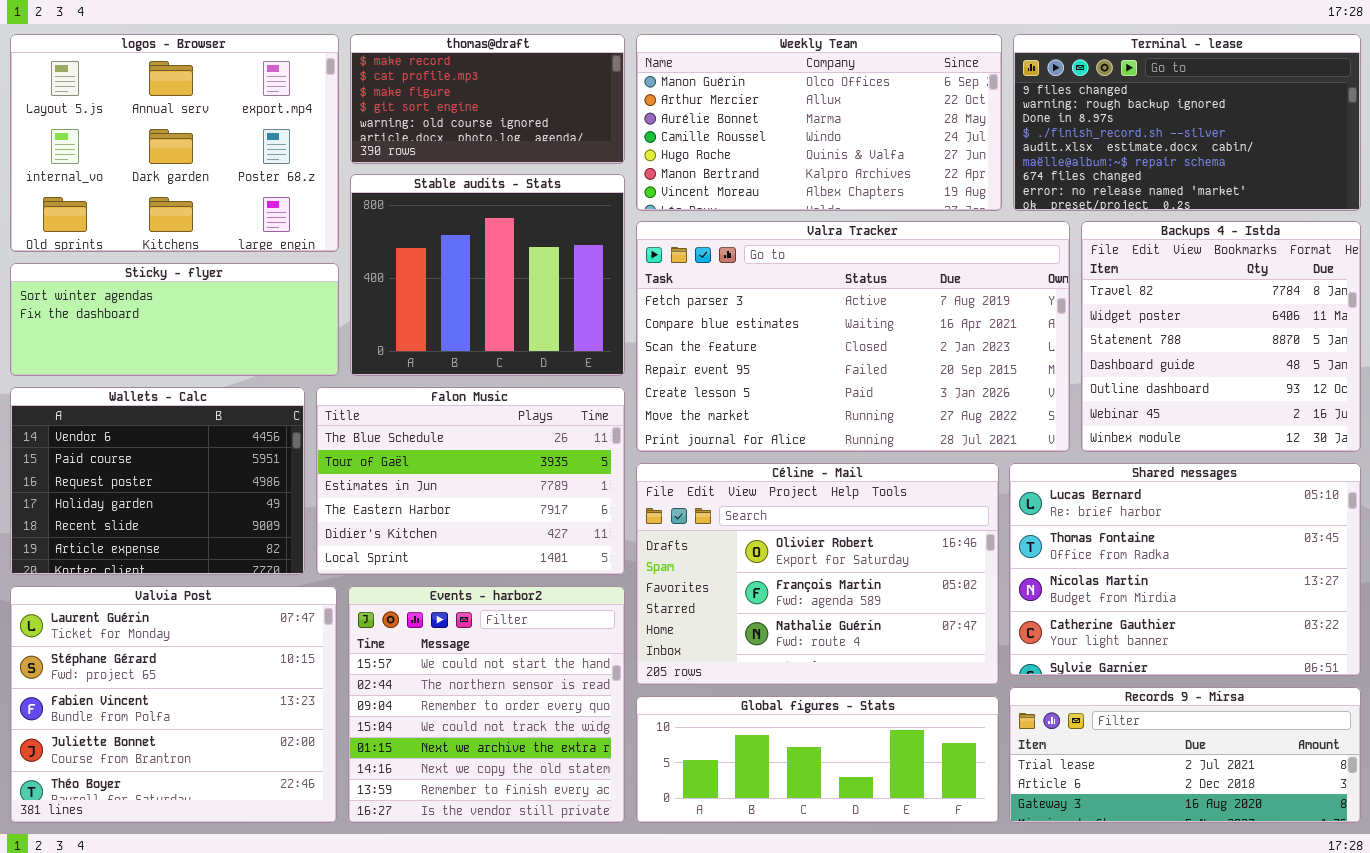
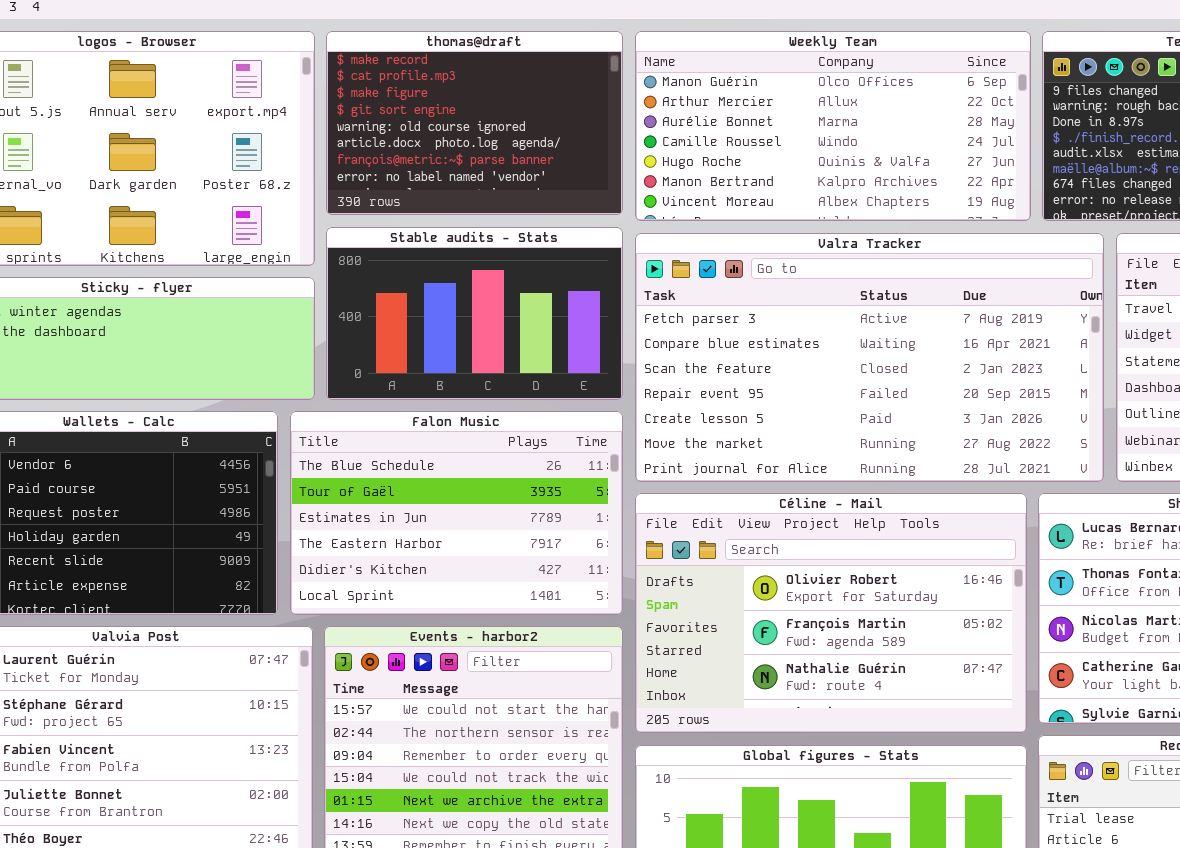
thomas@draft: [350,34,625,164] -> [326,31,623,215], resized
Stable audits - Stats: [350,174,625,376] -> [326,227,623,400], resized

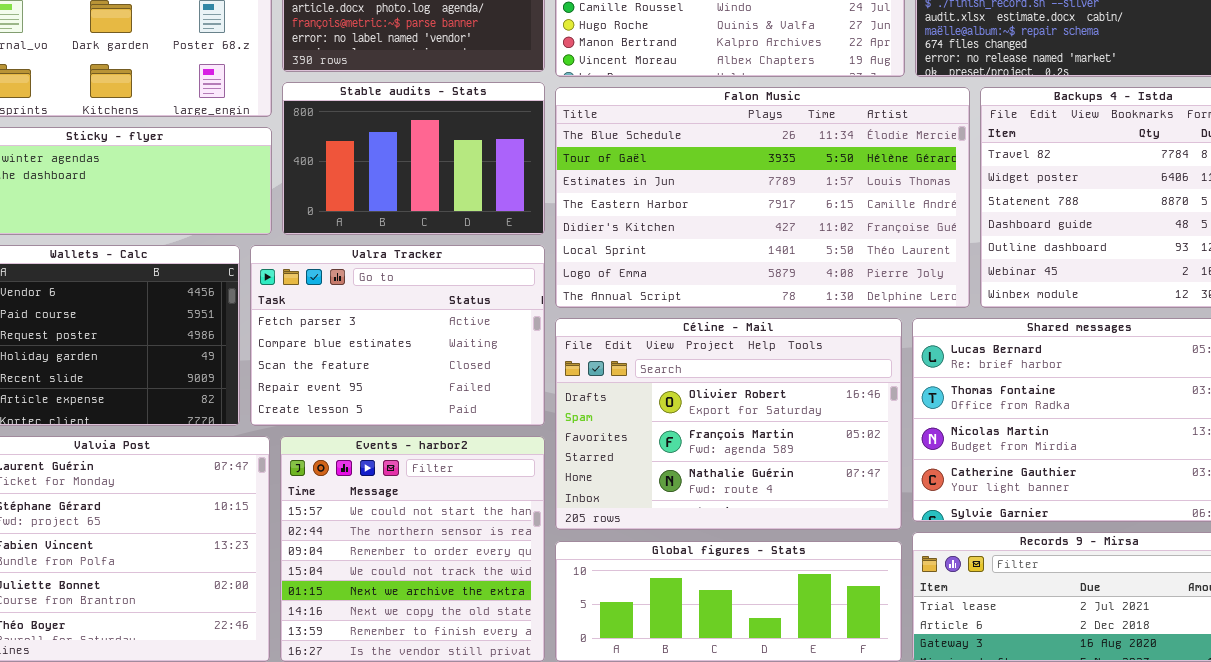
Valra Tracker: [635,233,1104,482] -> [250,245,545,426], moved, resized
Falon Music: [290,411,623,615] -> [555,87,970,308], moved, resized

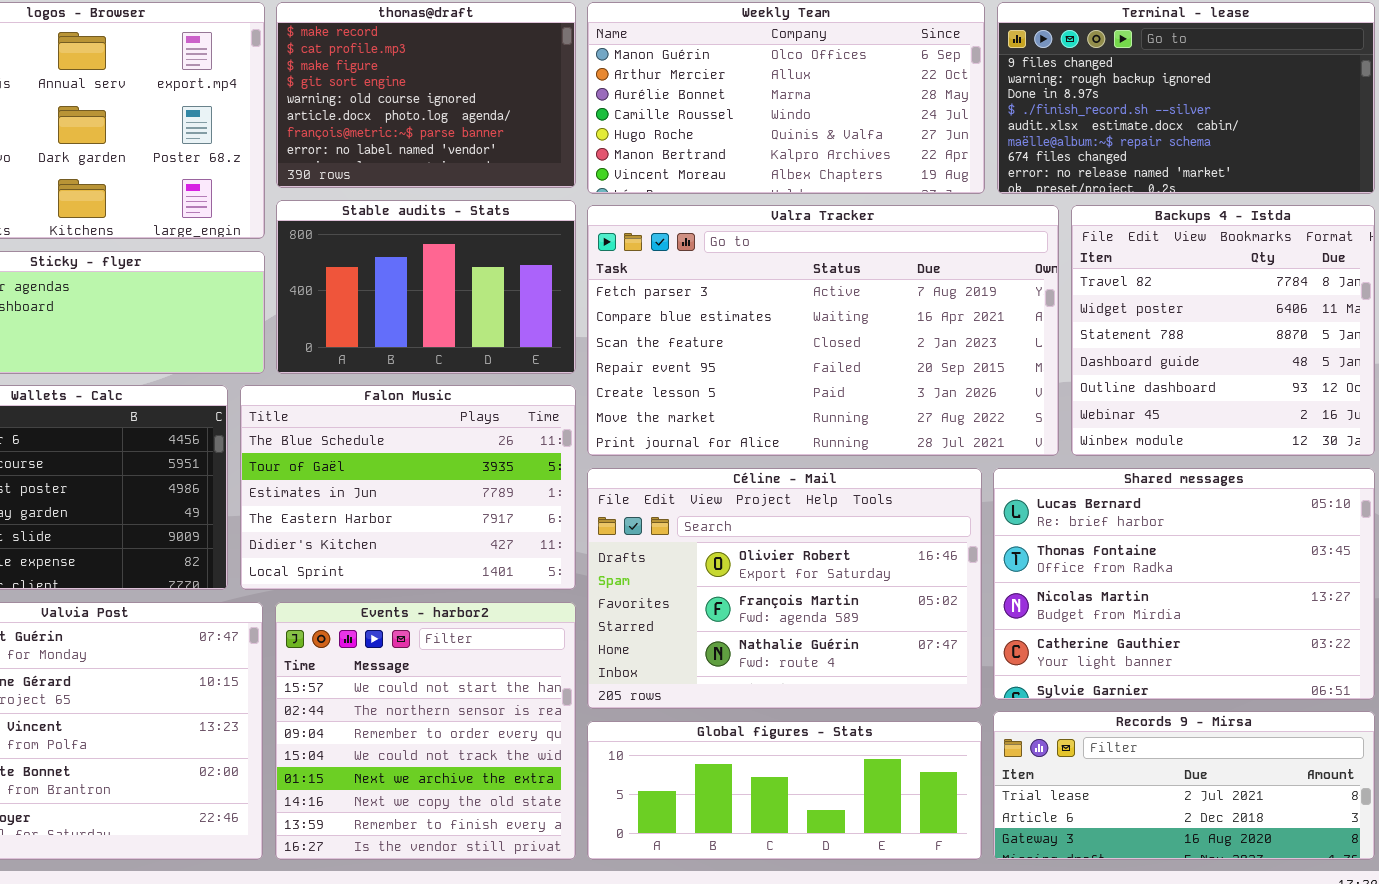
Falon Music: [555,87,970,308] -> [240,385,576,590], moved, resized
Valra Tracker: [250,245,545,426] -> [587,205,1059,456], moved, resized

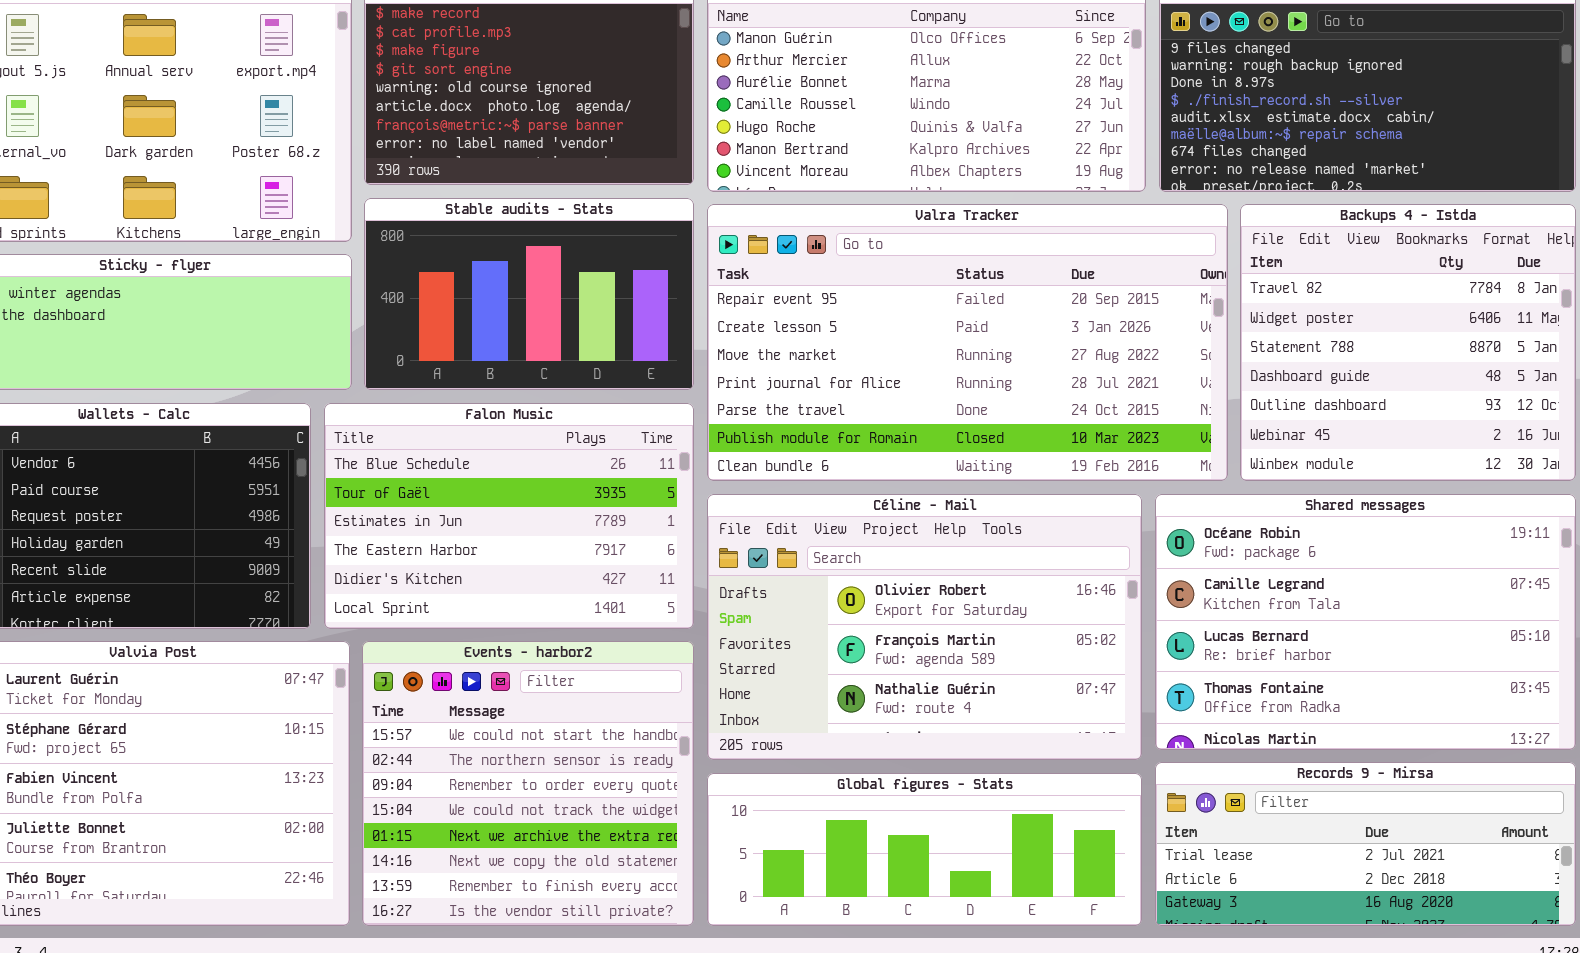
Valra Tracker: [587,205,1059,456] -> [707,204,1228,481], scrolled down 3 rows
Shared messages: [993,468,1375,700] -> [1155,494,1576,750], scrolled up 2 rows

